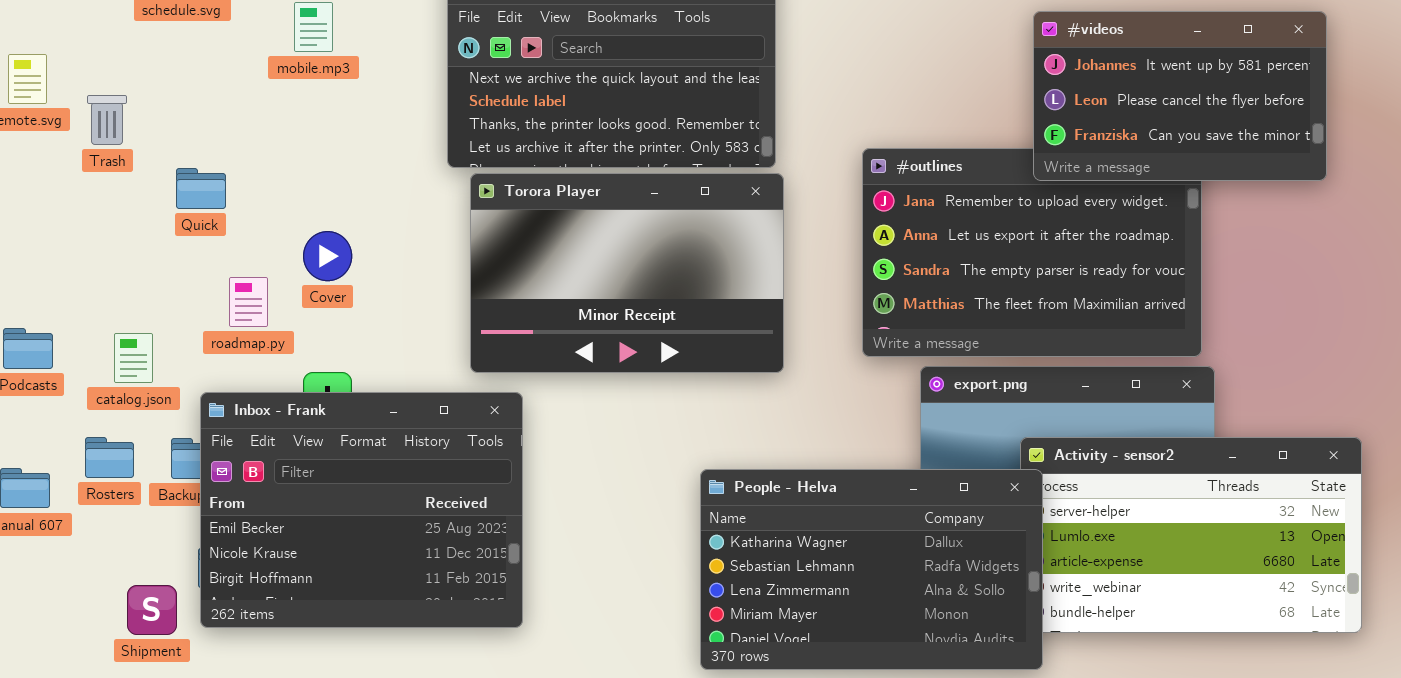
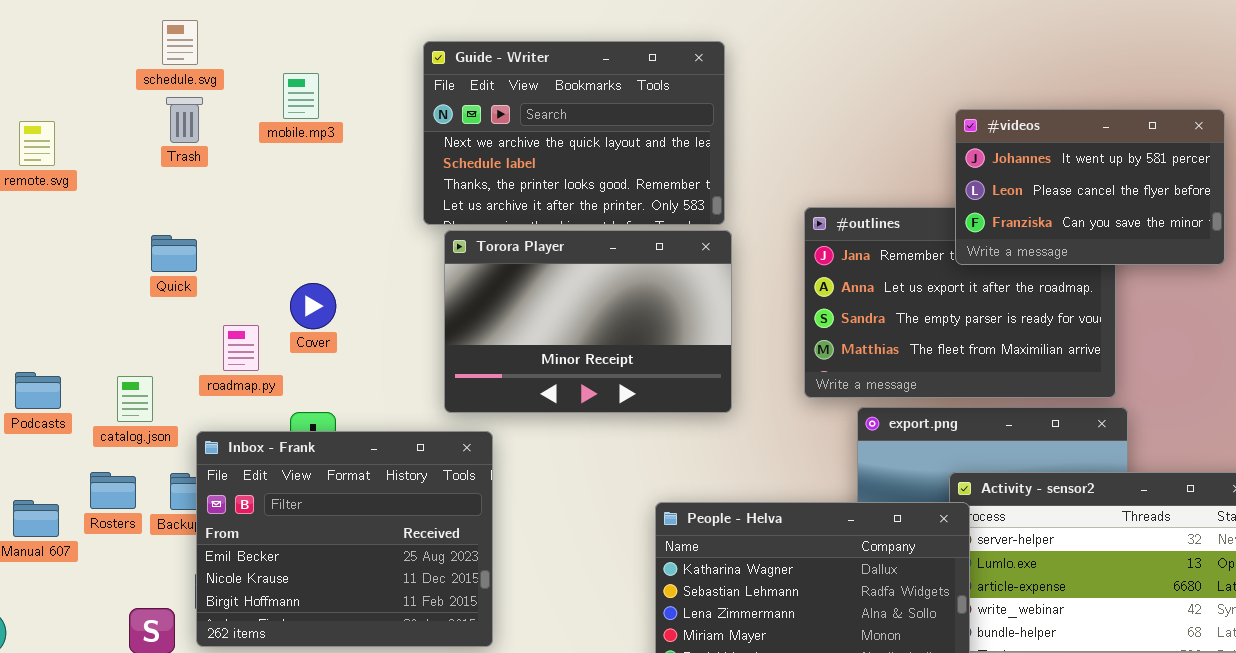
#videos: [1033,11,1327,181] -> [955,109,1225,265], moved
Trash: [87,95,127,145] -> [166,97,203,143], moved
Quick: [176,168,226,209] -> [151,235,197,272], moved

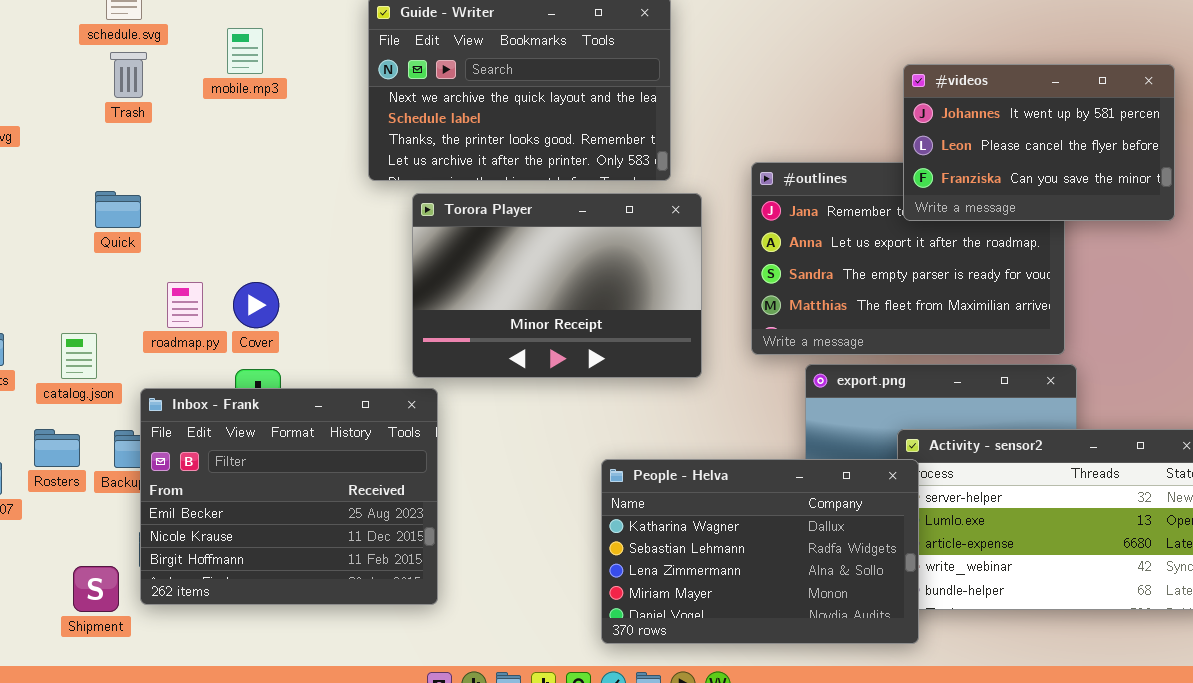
Torora Player: [444,230,732,413] -> [412,193,702,378], moved
Cover: [290,283,336,329] -> [233,282,279,328], moved

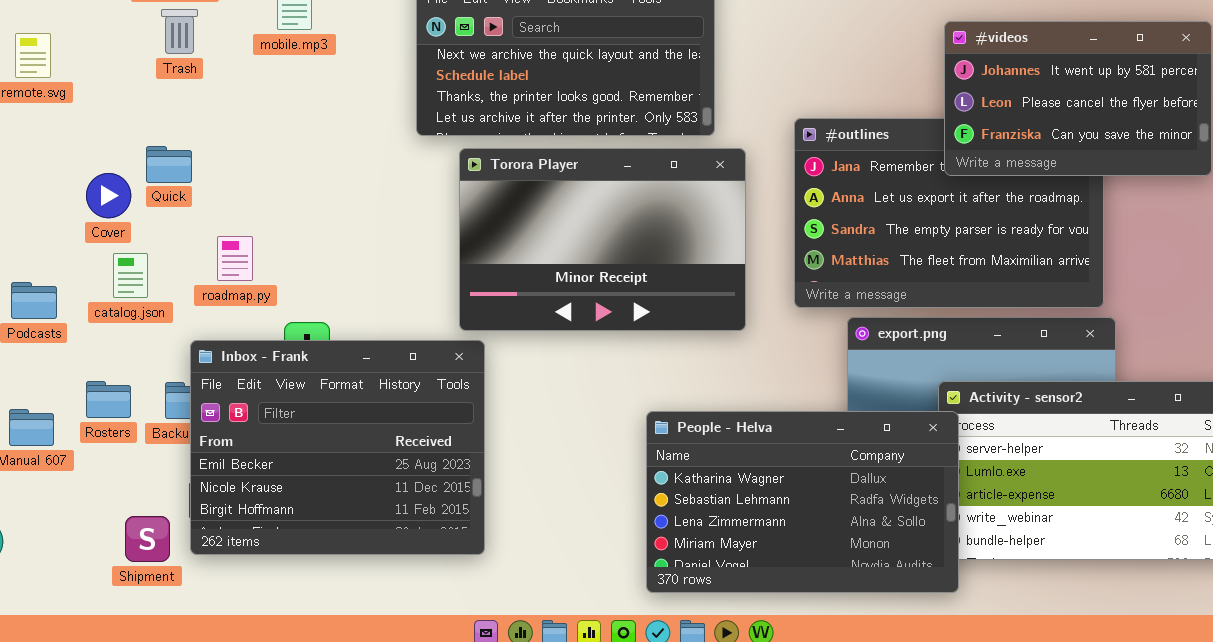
Cover: [233,282,279,328] -> [86,173,131,218], moved
catalog.json: [61,333,97,379] -> [113,253,148,298], moved

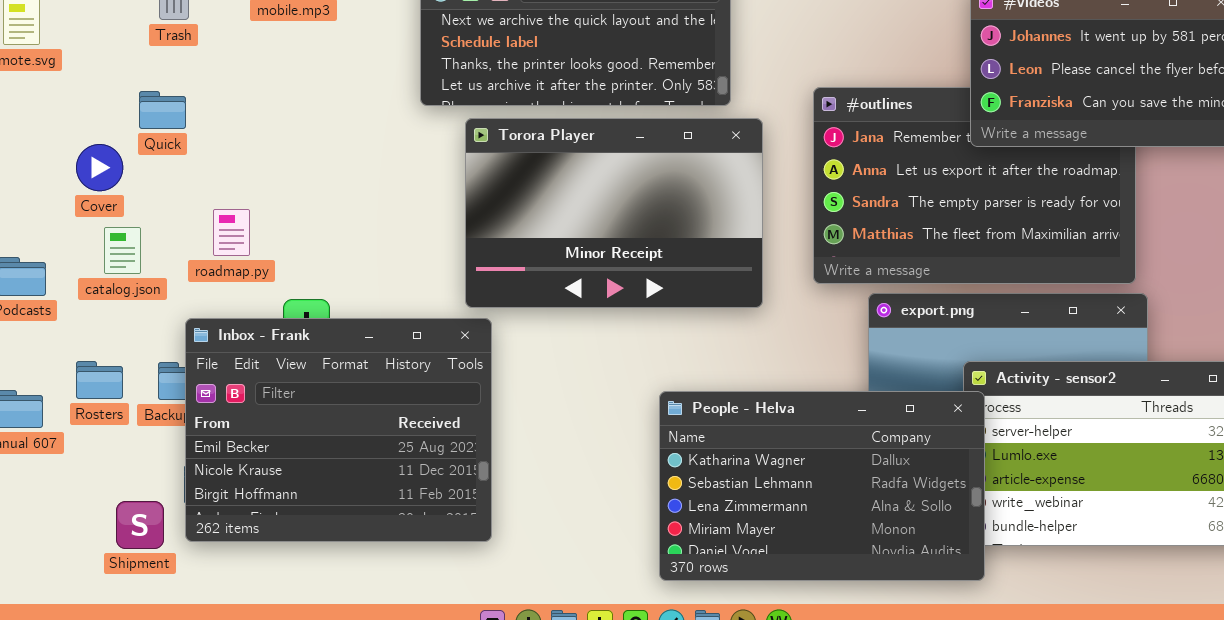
Quick: [146,146,192,183] -> [139,91,186,129], moved

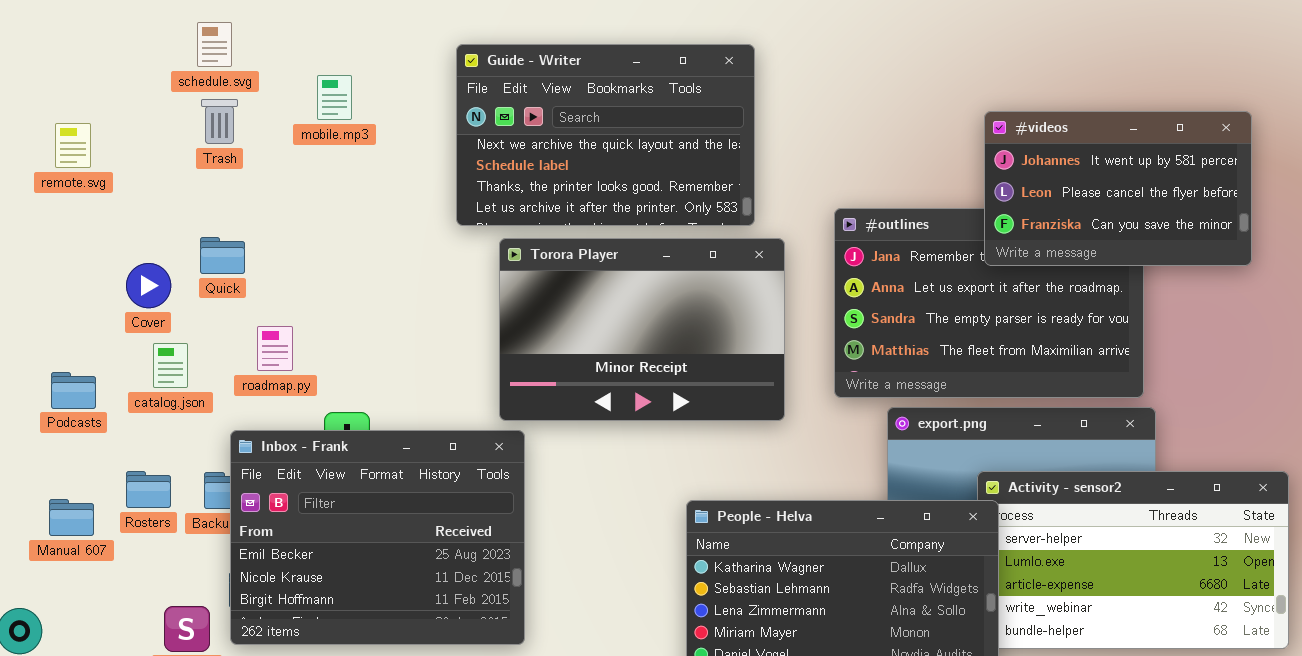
Quick: [139,91,186,129] -> [200,237,245,274], moved

